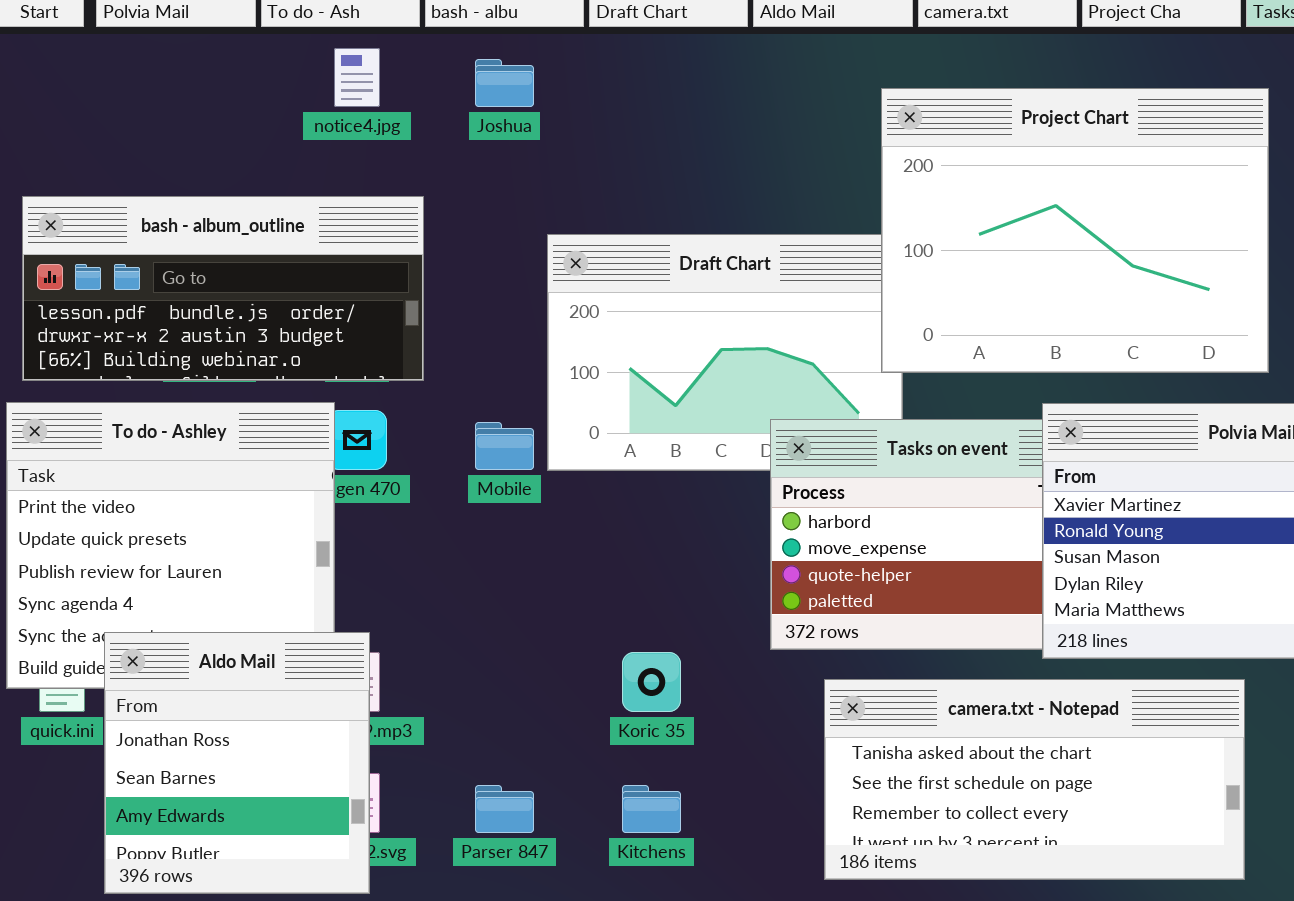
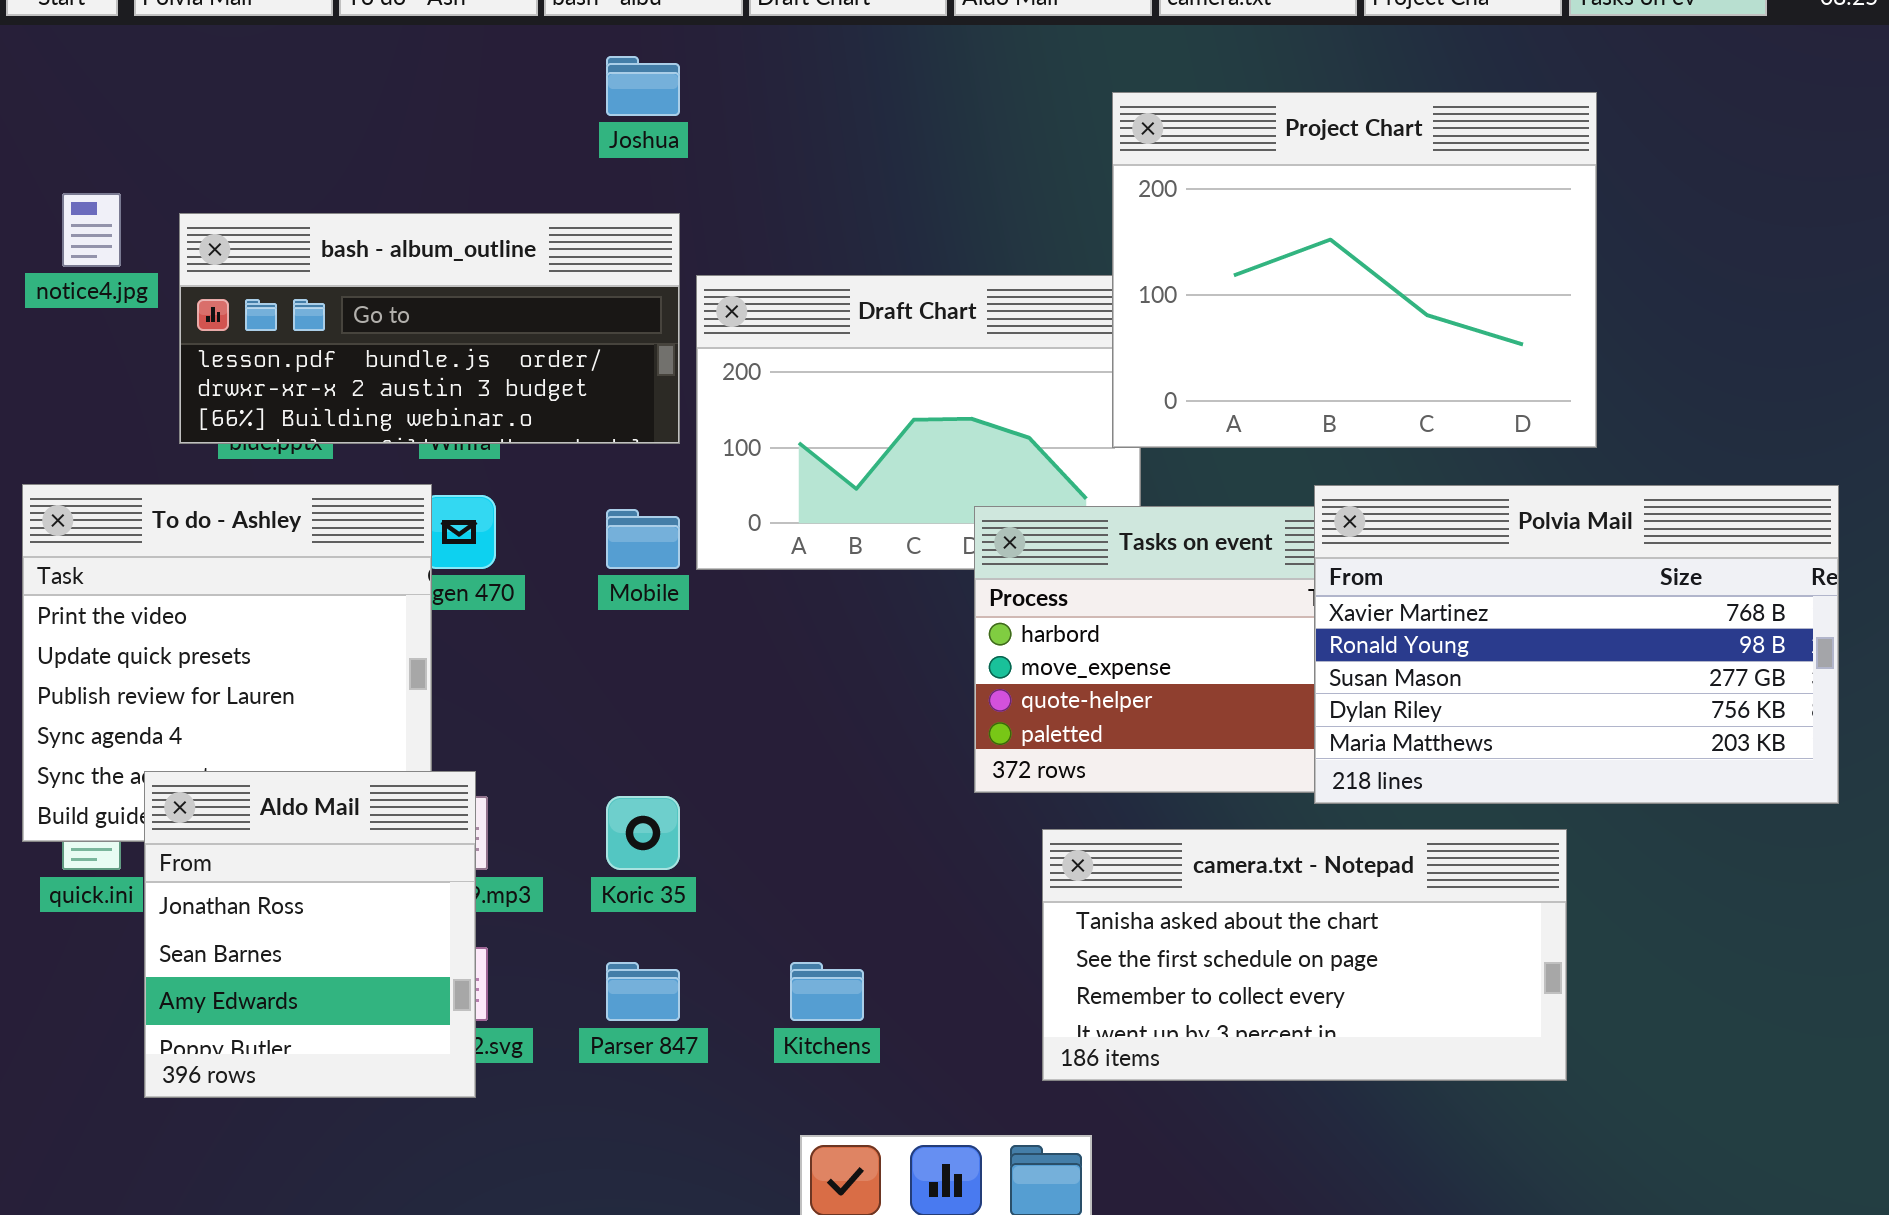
notice4.jpg: [334,48,380,107] -> [62,193,121,267], moved
bash - album_outline: [22,196,424,381] -> [179,213,680,444], moved
Koric 35: [622,652,681,712] -> [606,796,680,870], moved

